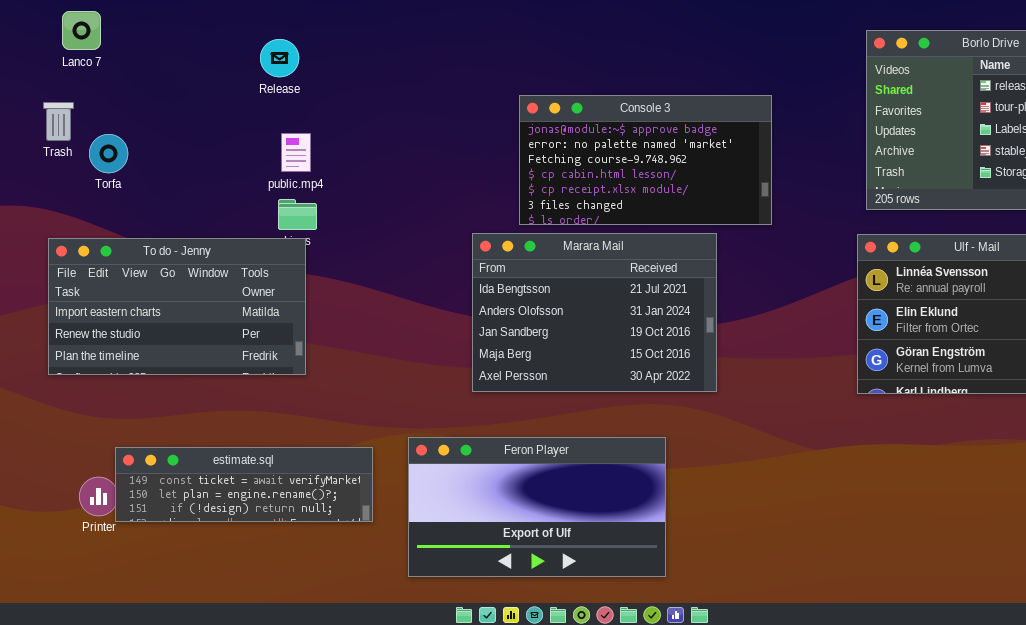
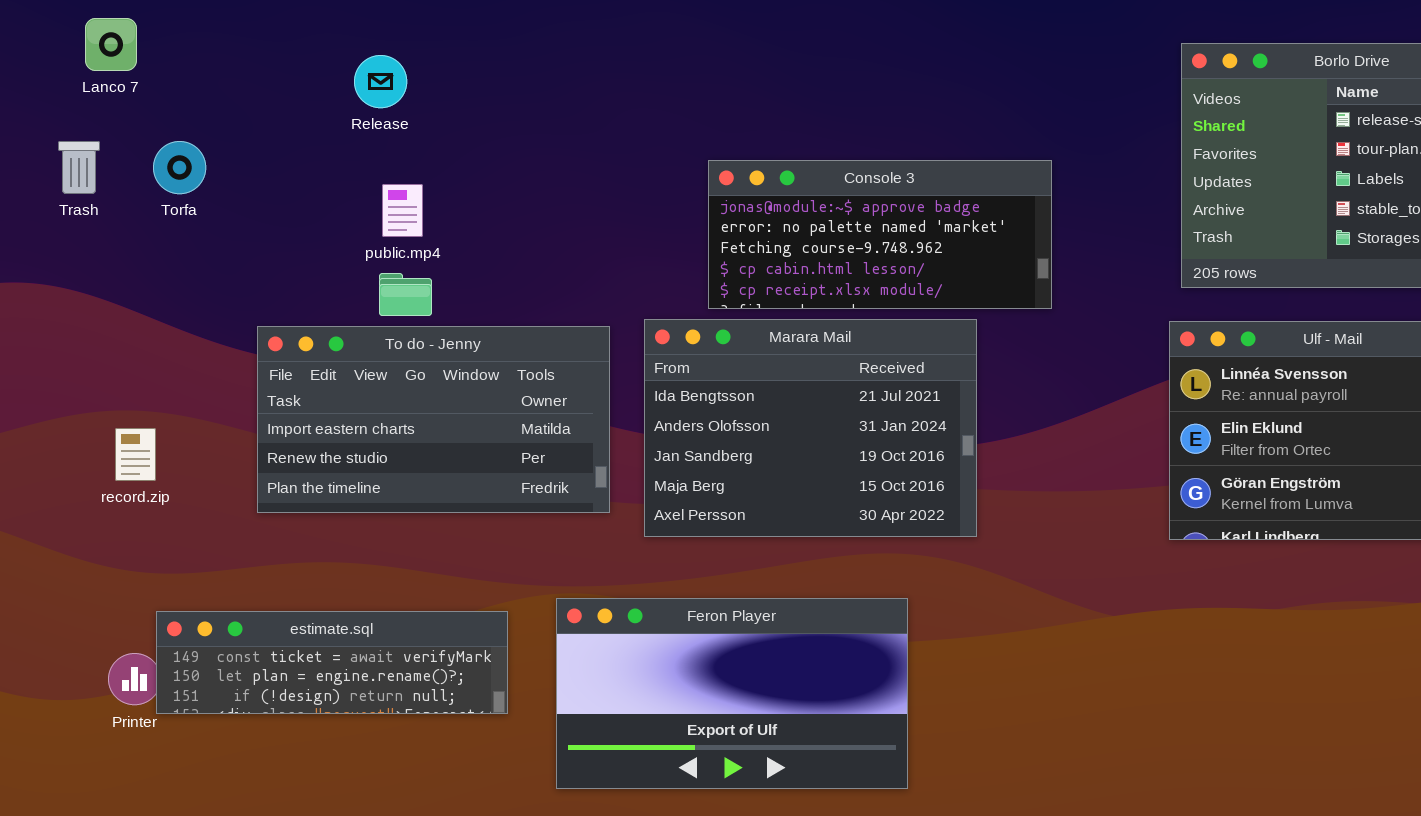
Console 3: [519,95,772,225] -> [708,160,1052,309], resized
Torfa: [89,134,128,173] -> [153,141,206,194], moved
To do - Jenny: [48,238,306,375] -> [257,326,610,513], moved

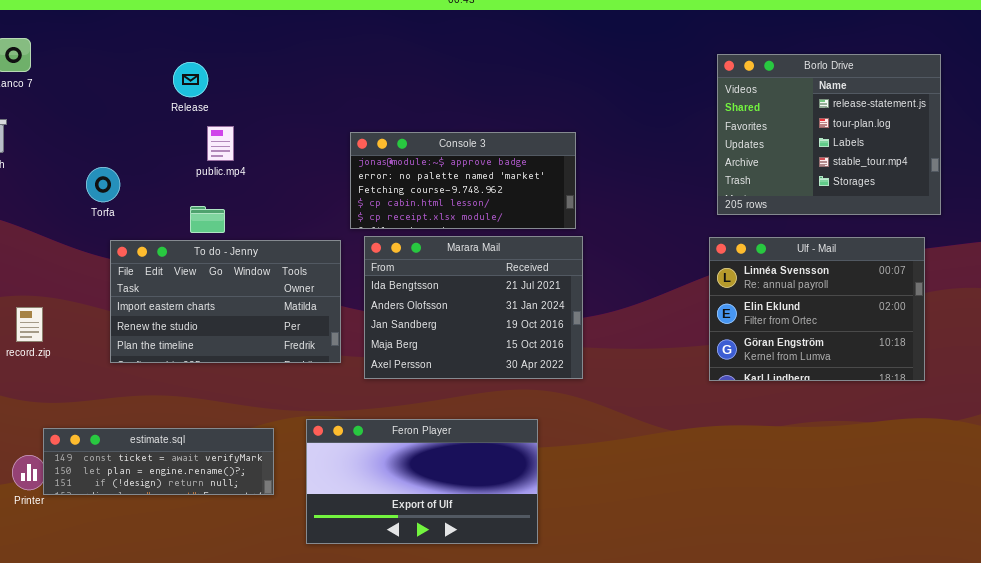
Torfa: [153,141,206,194] -> [86,167,120,202], moved
Console 3: [708,160,1052,309] -> [350,132,576,229], moved
public.mp4: [382,184,423,237] -> [207,126,234,161], moved

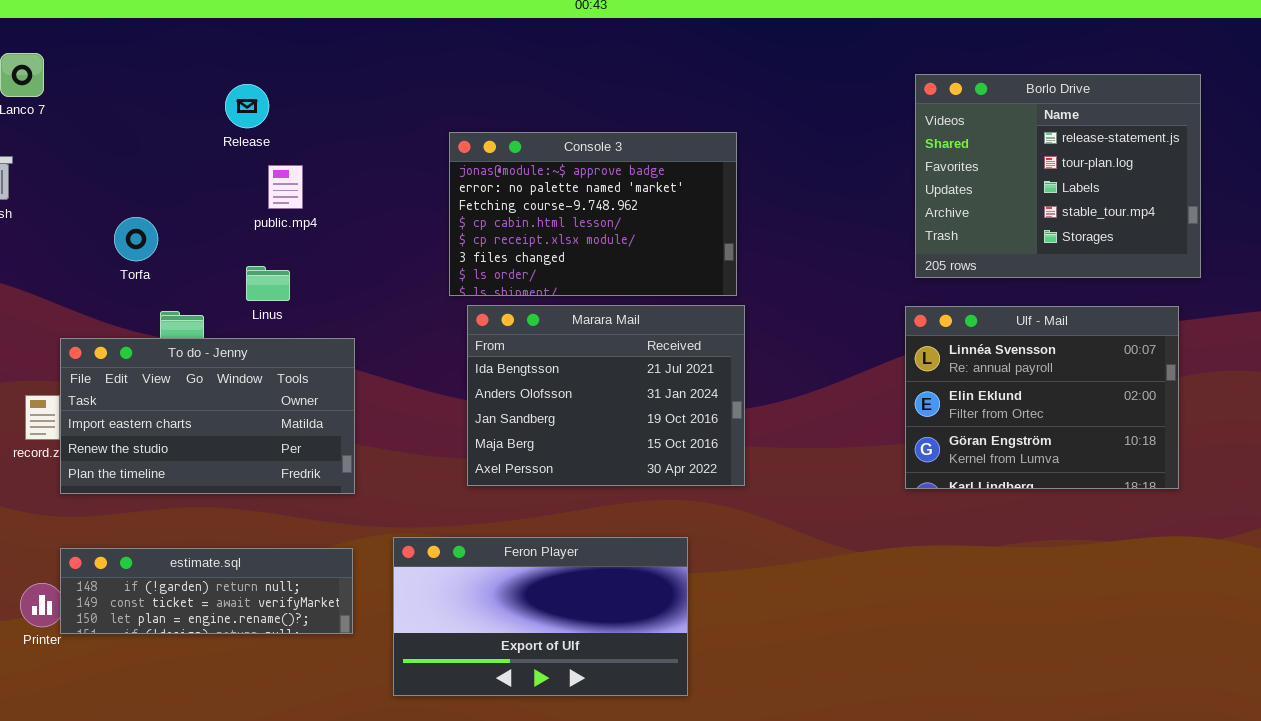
Console 3: [350,132,576,229] -> [449,132,737,296], resized
To do - Jenny: [110,240,341,363] -> [60,338,355,494], moved
estimate.sql: [43,428,274,495] -> [60,548,353,634], scrolled up 1 row

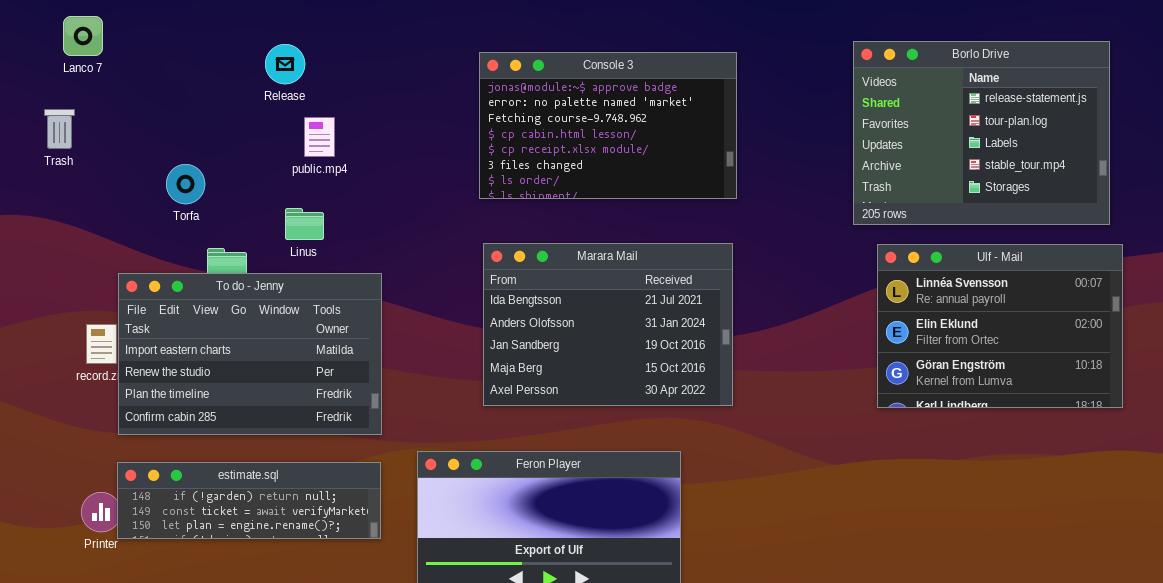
Borlo Drive: [915,74,1201,278] -> [853,41,1110,225], moved
Console 3: [449,132,737,296] -> [479,52,737,199], moved
To do - Jenny: [60,338,355,494] -> [118,273,382,435], resized

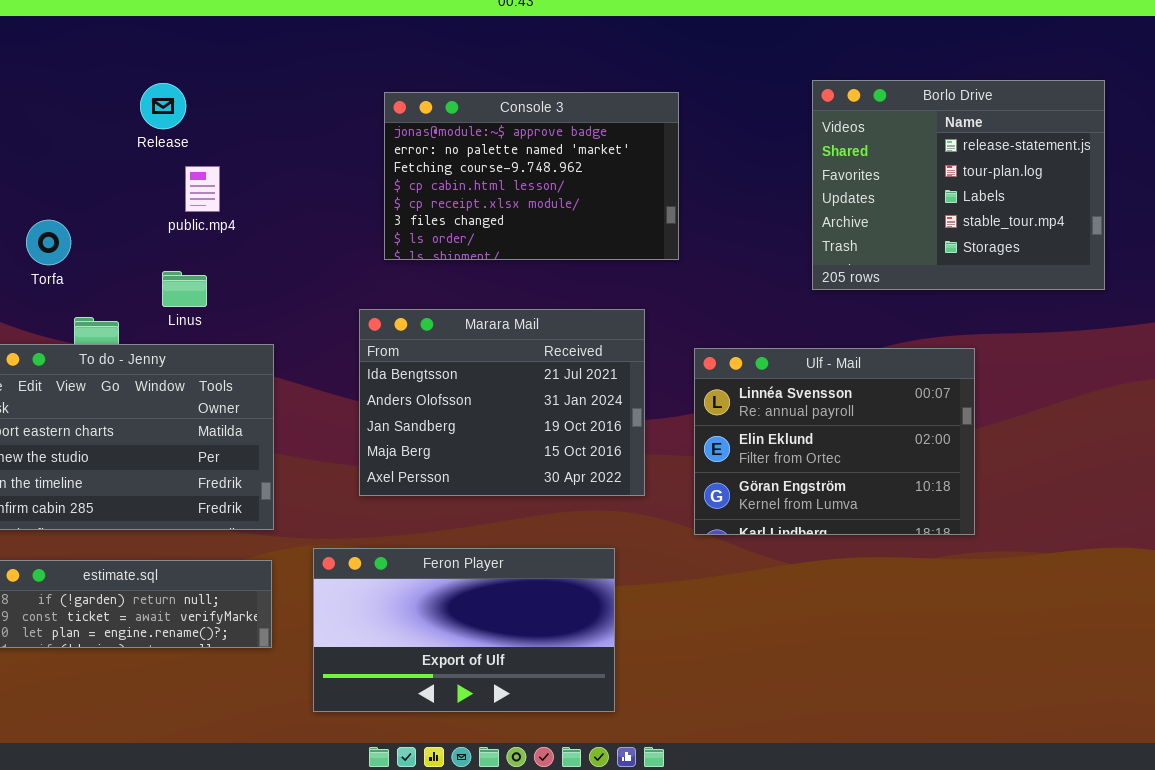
Marara Mail: [483,243,733,406] -> [359,309,645,496], moved
Ulf - Mail: [877,244,1123,408] -> [694,348,975,535], moved

